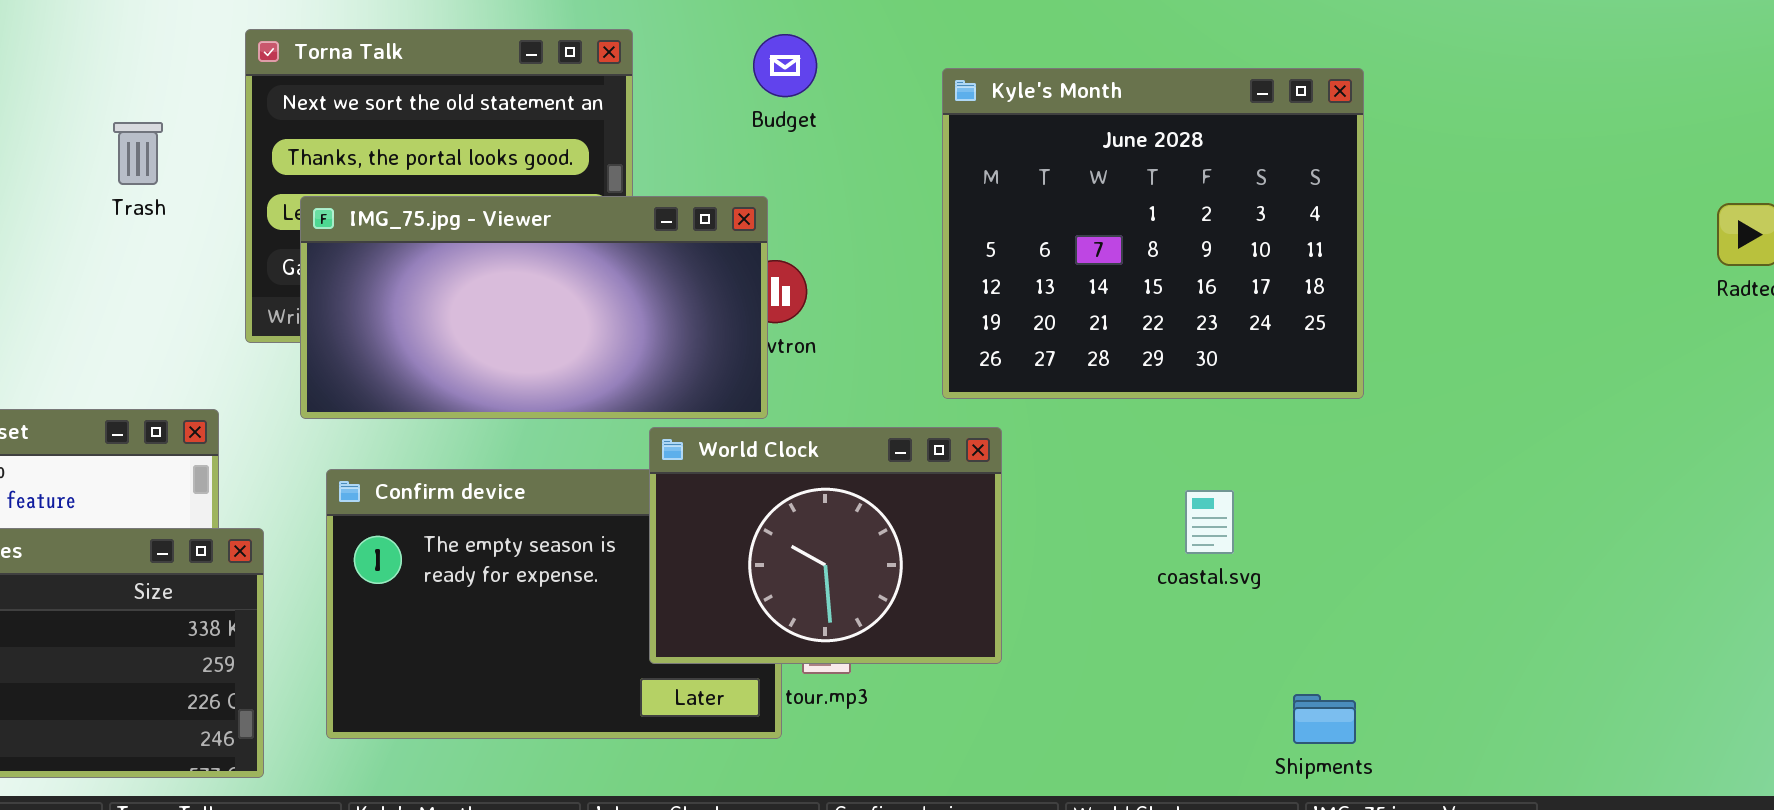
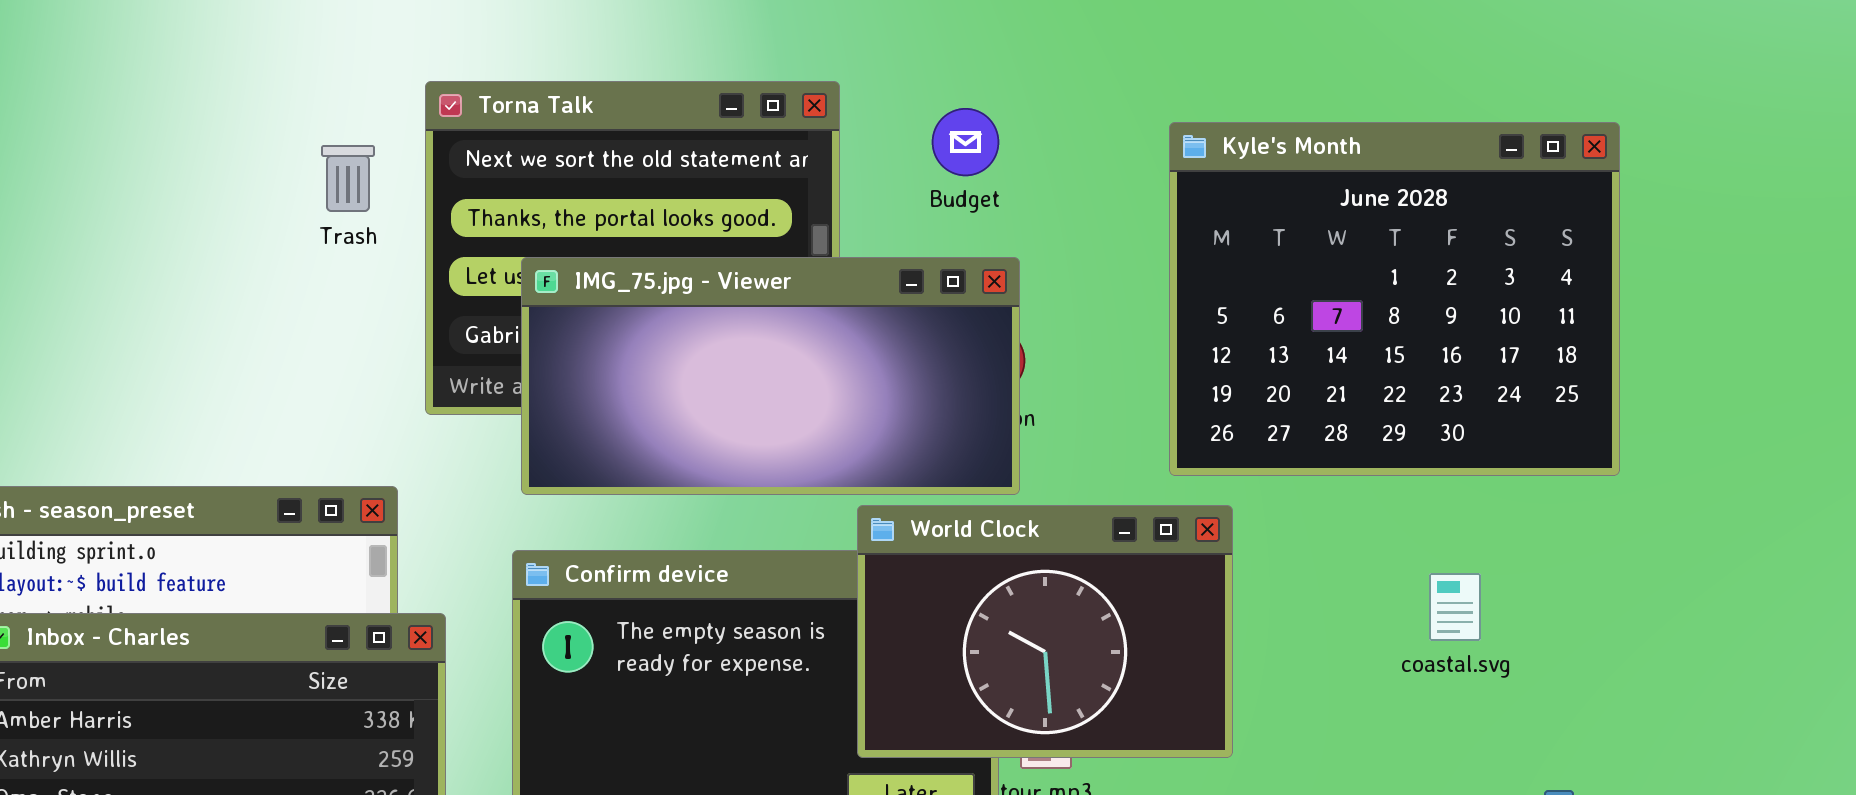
Budget: [753,34,817,97] -> [932,108,999,176], moved
Trash: [113,122,163,185] -> [321,145,375,212], moved
IMG_75.jpg - Viewer: [300,196,768,419] -> [521,257,1020,495], moved

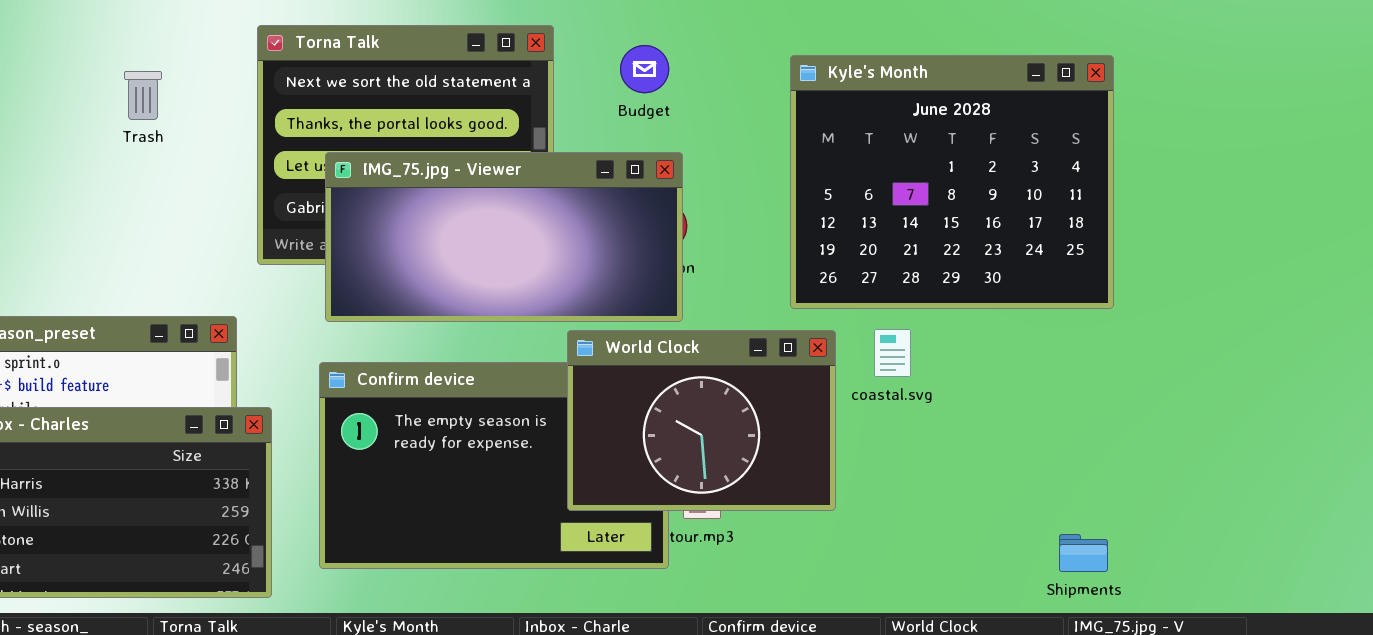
Trash: [321,145,375,212] -> [124,71,162,120], moved
coastal.svg: [1429,573,1481,641] -> [874,329,911,377], moved

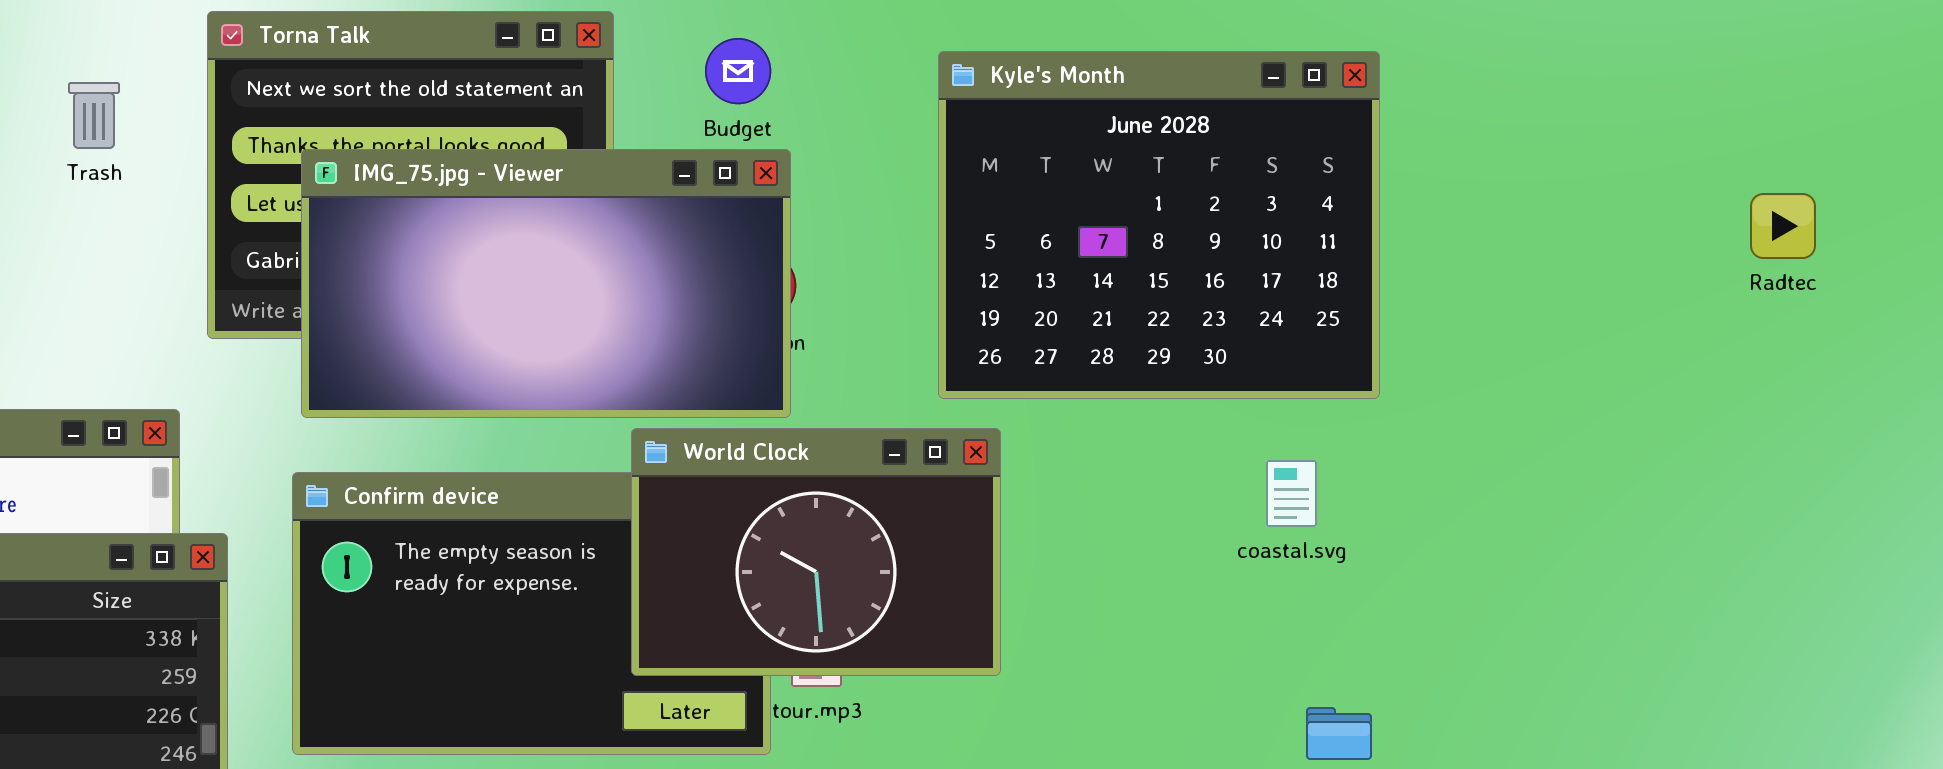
Trash: [124,71,162,120] -> [68,82,120,149], moved
IMG_75.jpg - Viewer: [325,152,683,322] -> [301,149,791,418], resized
coastal.svg: [874,329,911,377] -> [1266,460,1317,527], moved

